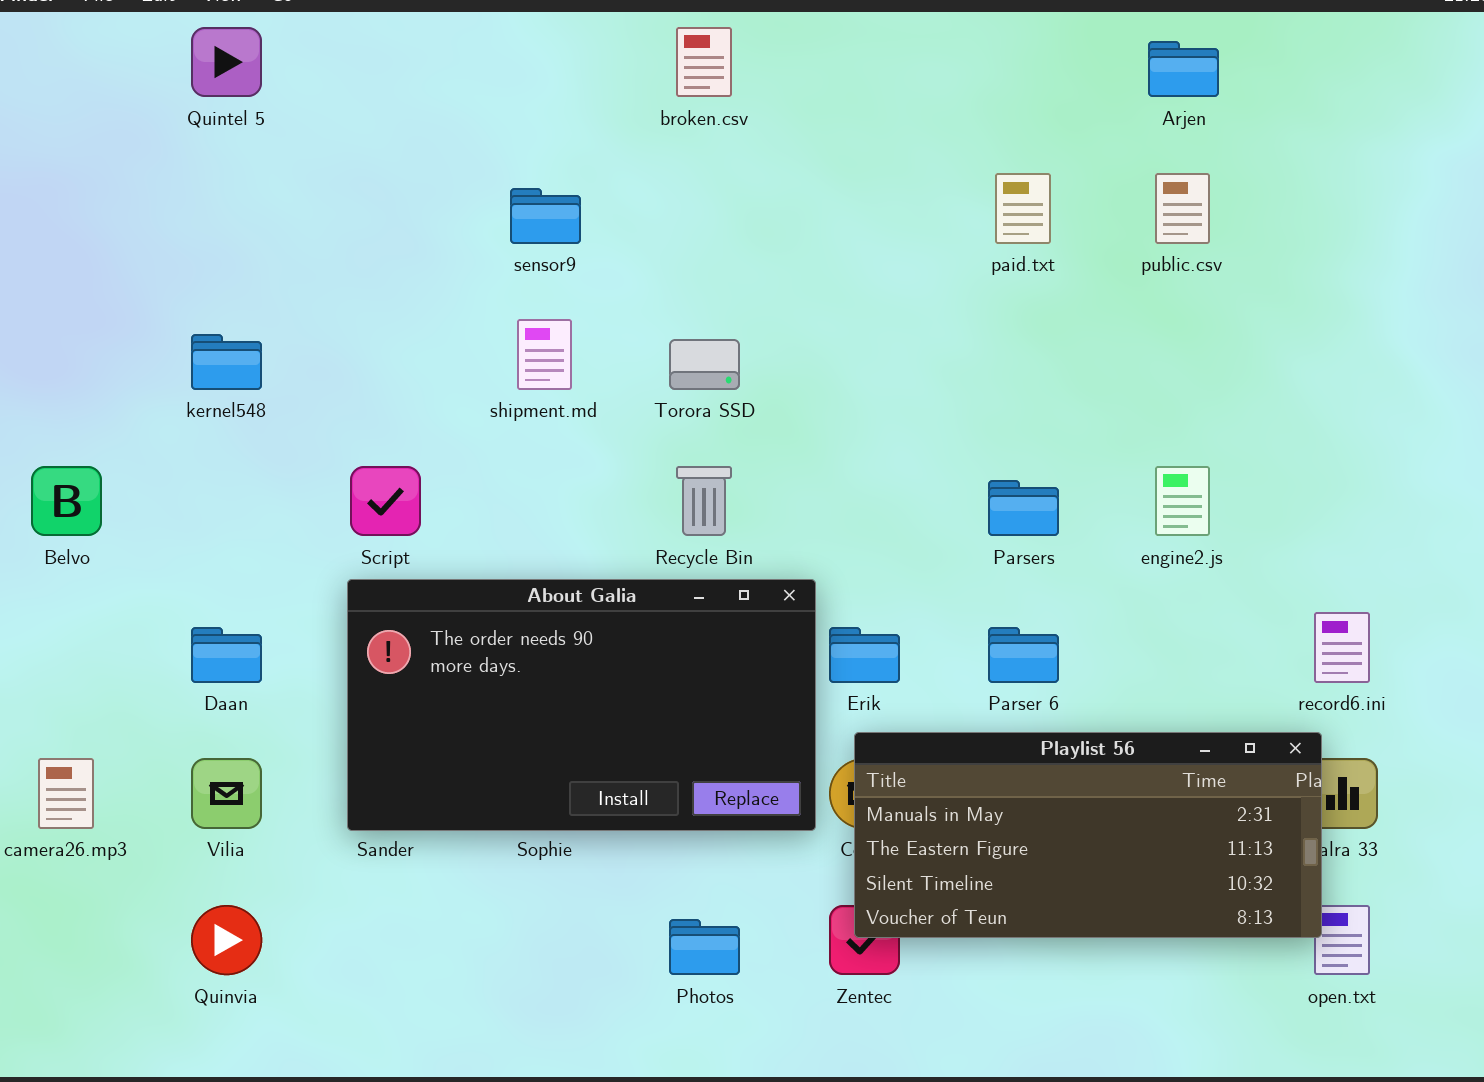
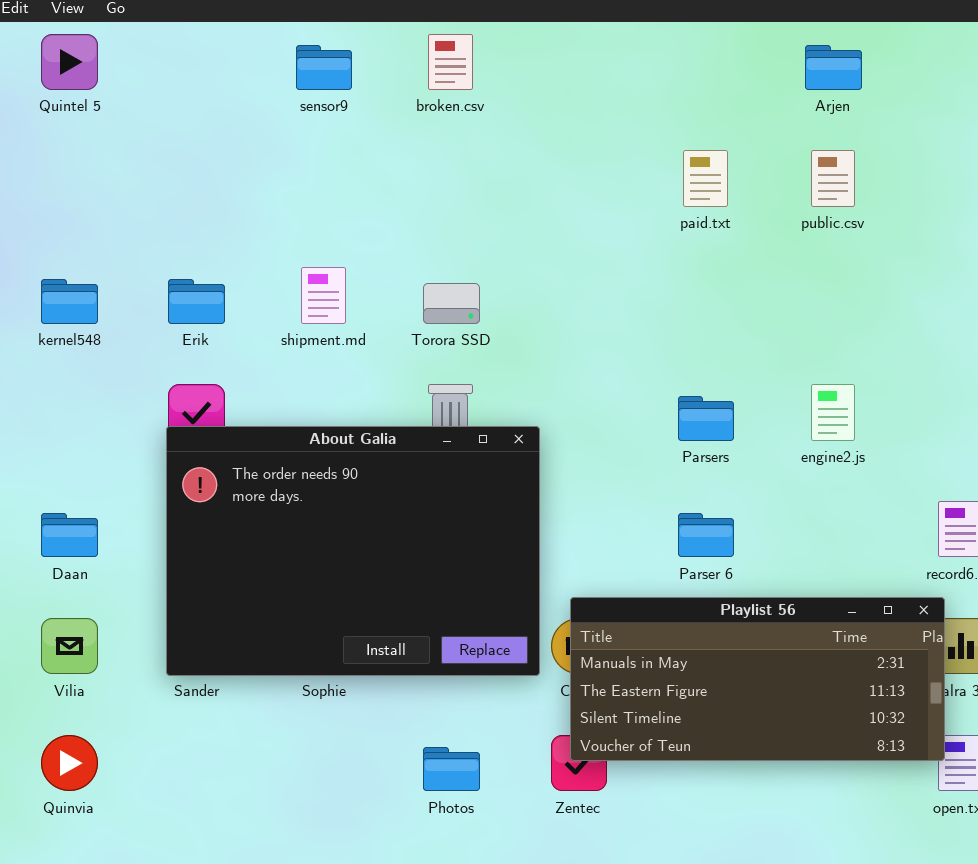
sensor9: [510,188,581,244] -> [296,45,352,90], moved
About Galia: [347,579,816,831] -> [166,426,540,676], resized
Erik: [829,627,900,683] -> [168,279,225,324], moved

